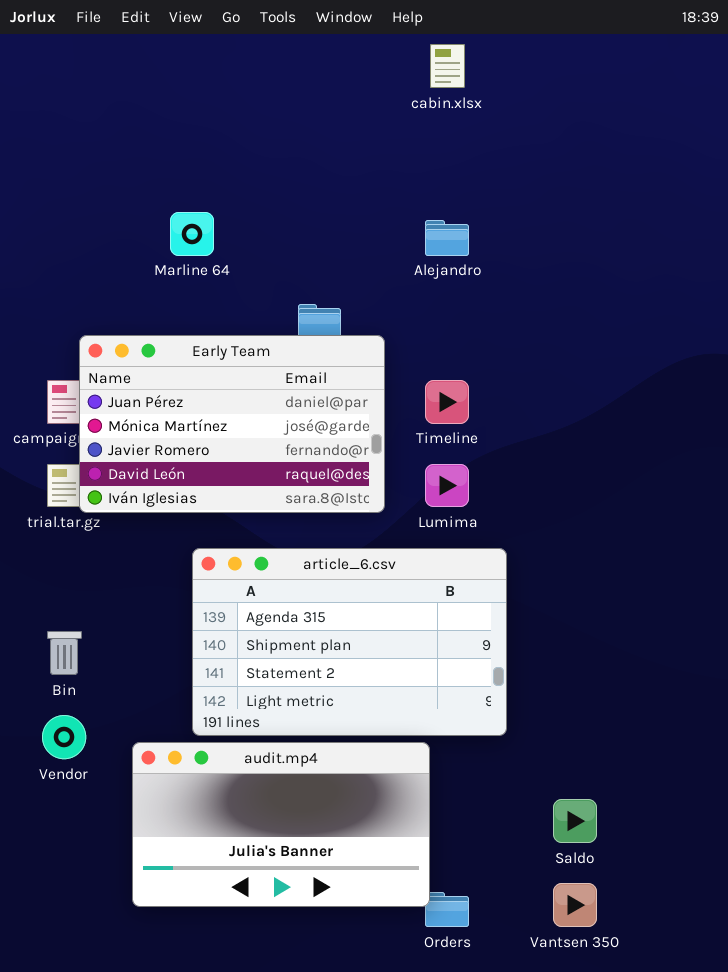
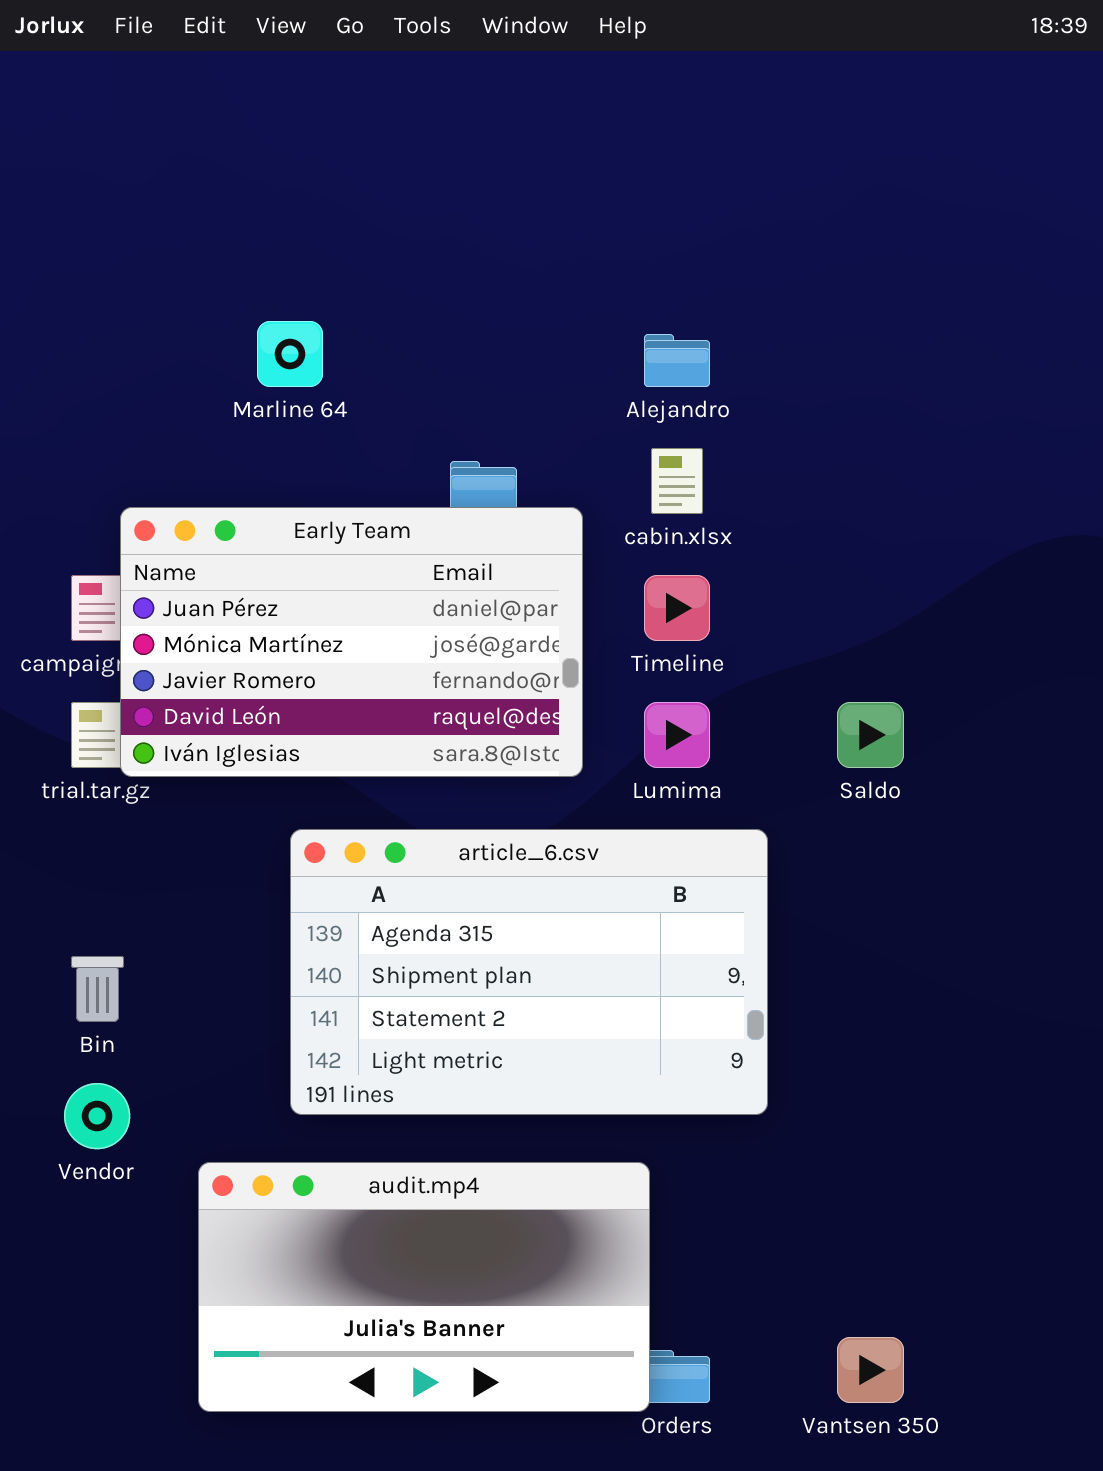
cabin.xlsx: [430,44,465,88] -> [651,448,703,514], moved
audit.mp4: [132,742,430,907] -> [198,1162,650,1412], moved
Saldo: [553,799,597,843] -> [837,702,904,768], moved

